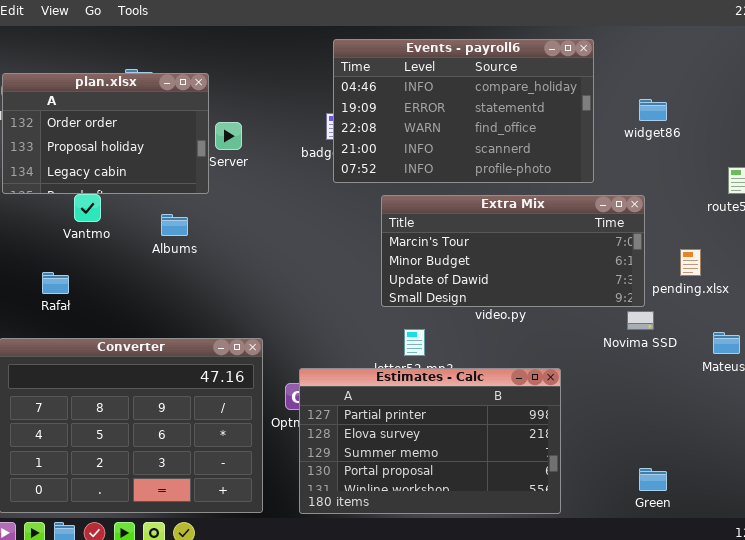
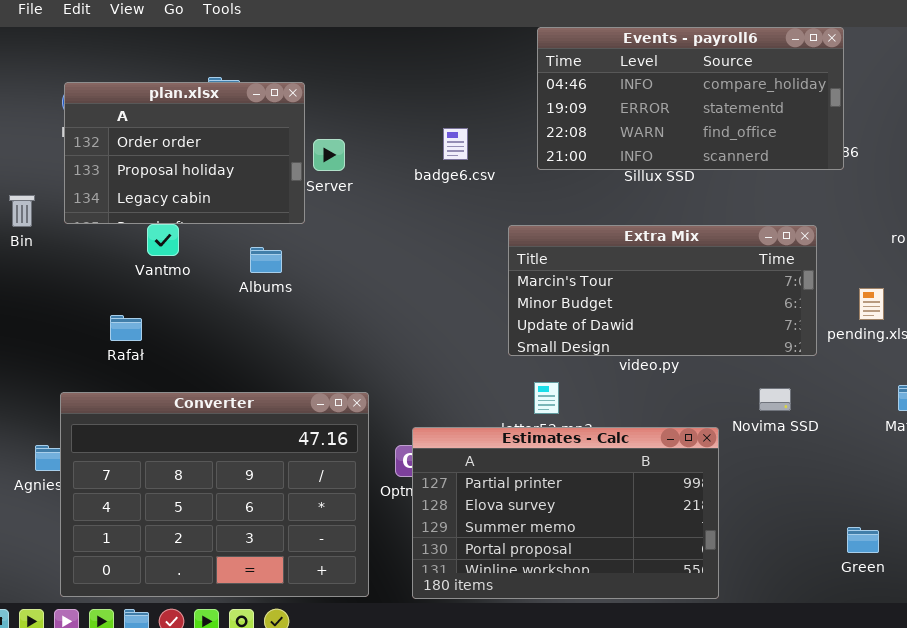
Events - payroll6: [333,39,594,183] -> [537,27,844,170], moved, resized
Novima SSD: [627,311,654,330] -> [759,388,791,411], moved
Green: [639,468,667,491] -> [847,527,879,553], moved

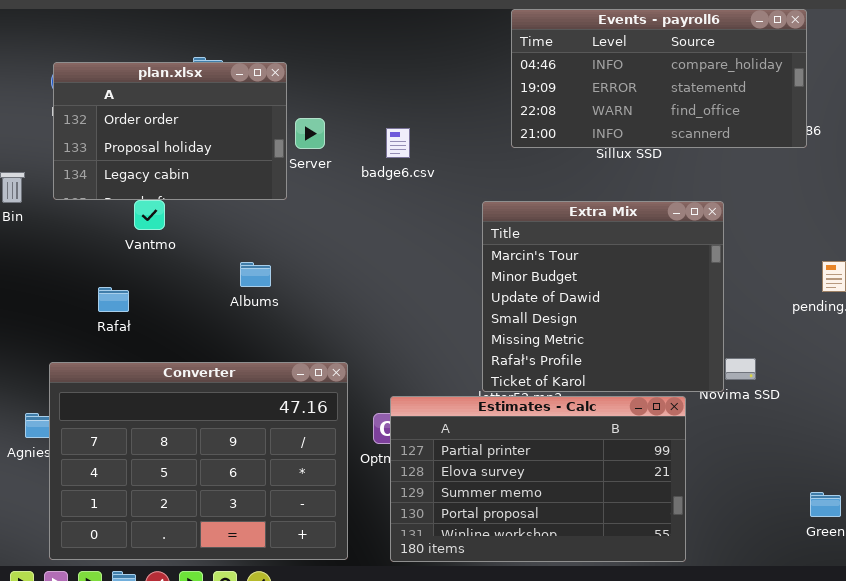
badge6.csv: [443,128,468,160] -> [386,128,410,158], moved
Extra Mix: [508,225,817,356] -> [482,201,724,392], resized
Albums: [250,247,282,273] -> [240,262,271,287], moved

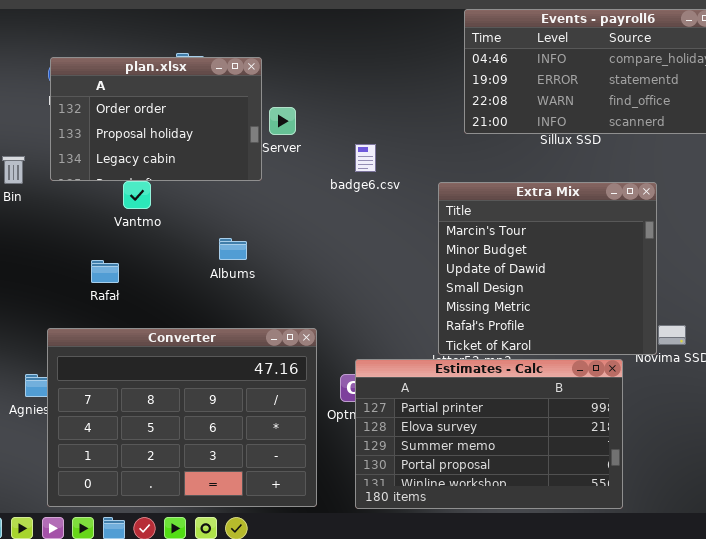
badge6.csv: [386,128,410,158] -> [355,144,376,172], moved

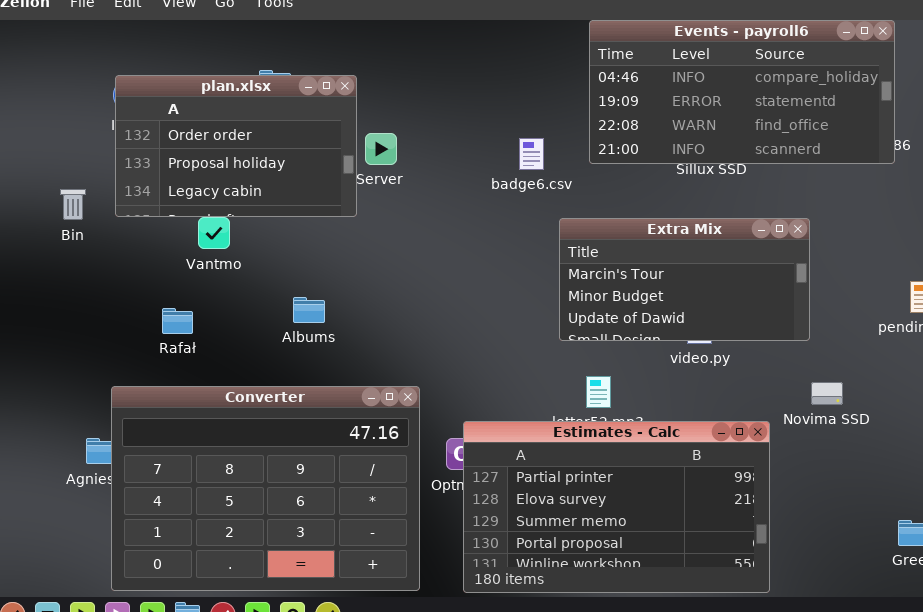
badge6.csv: [355,144,376,172] -> [519,138,544,170], moved
Extra Mix: [438,182,657,355] -> [559,218,810,341], resized
Albums: [219,238,247,260] -> [293,297,325,323], moved

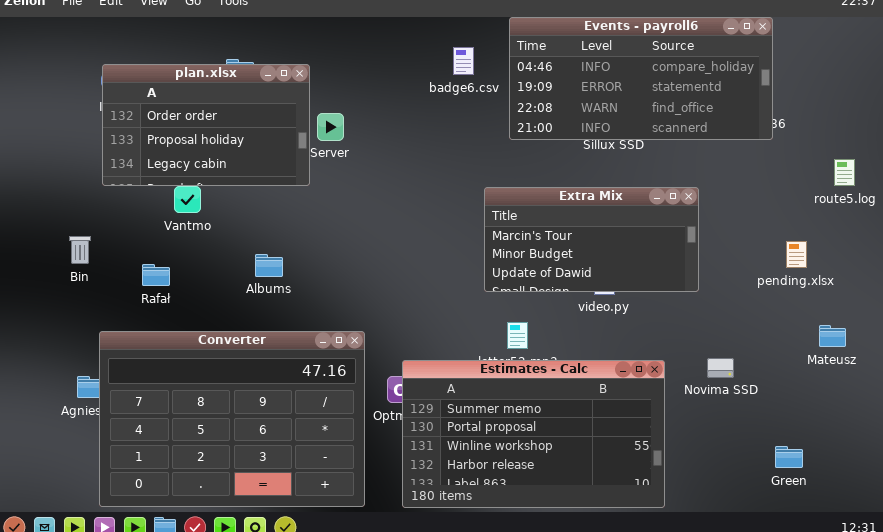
badge6.csv: [519,138,544,170] -> [453,47,474,75], moved
Bin: [60,189,86,220] -> [69,236,91,264], moved
Novima SSD: [811,382,843,405] -> [707,358,734,378], moved
Estimates - Calc: [463,421,770,593] -> [402,360,665,508], scrolled down 2 rows

